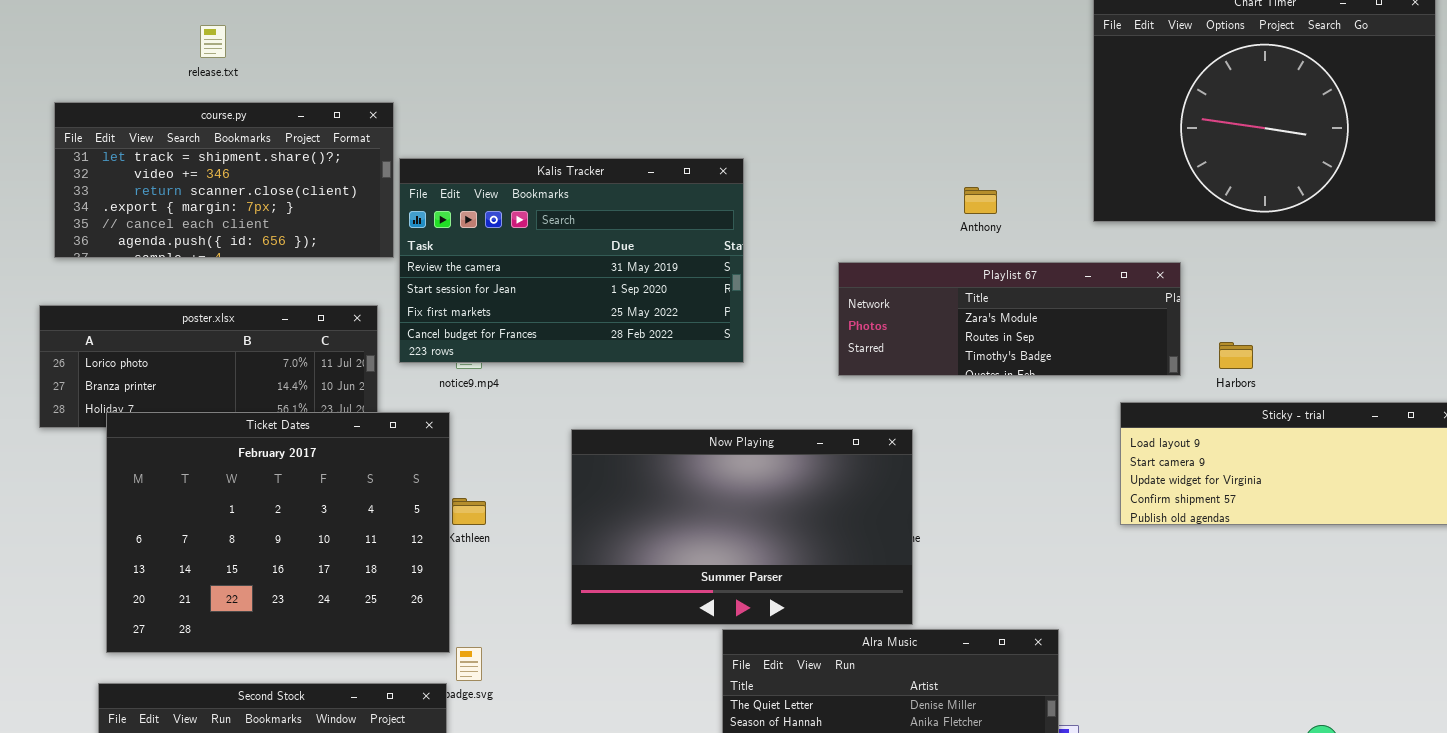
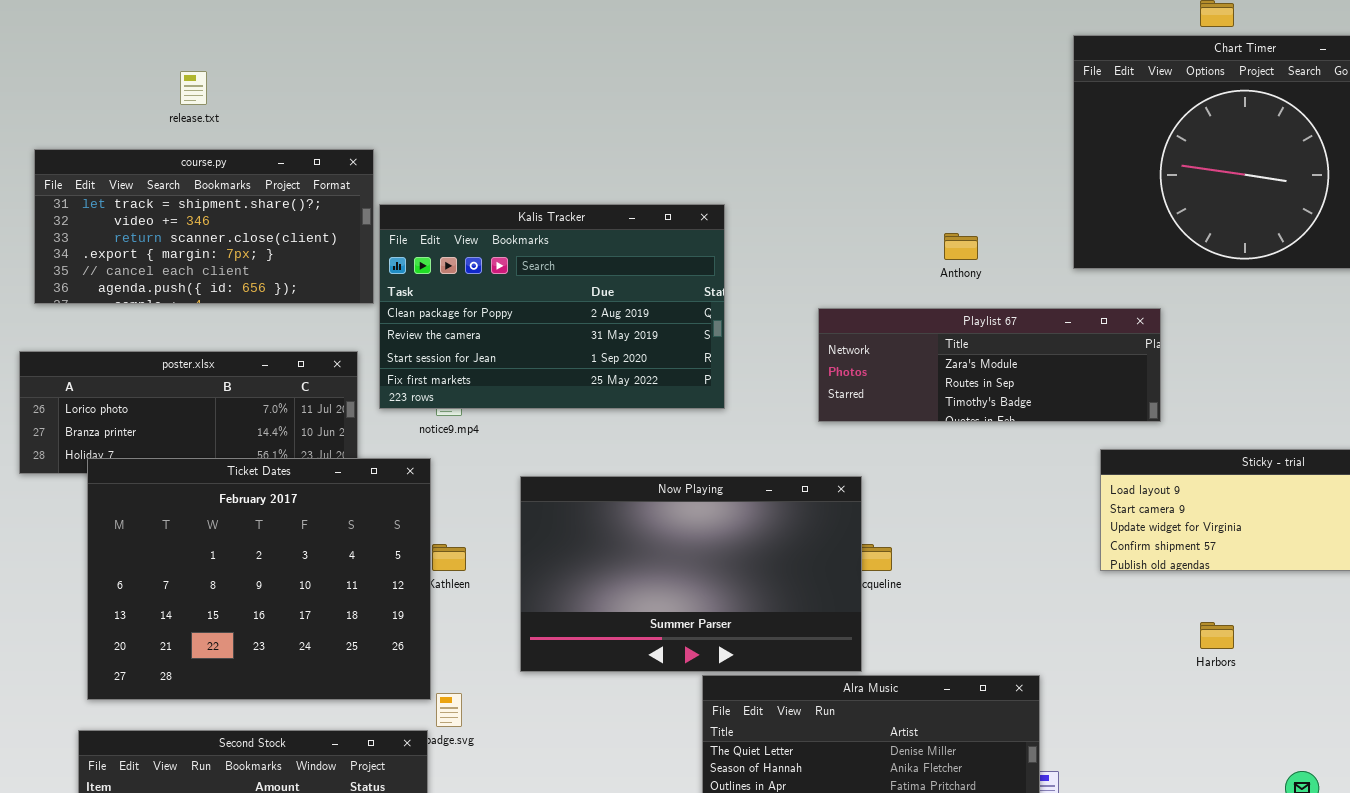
Kalis Tracker: [399,158,744,363] -> [379,204,725,409], scrolled up 1 row
Harbors: [1219,342,1253,369] -> [1200,622,1234,649], moved
Now Playing: [571,429,913,625] -> [520,476,862,672], moved

